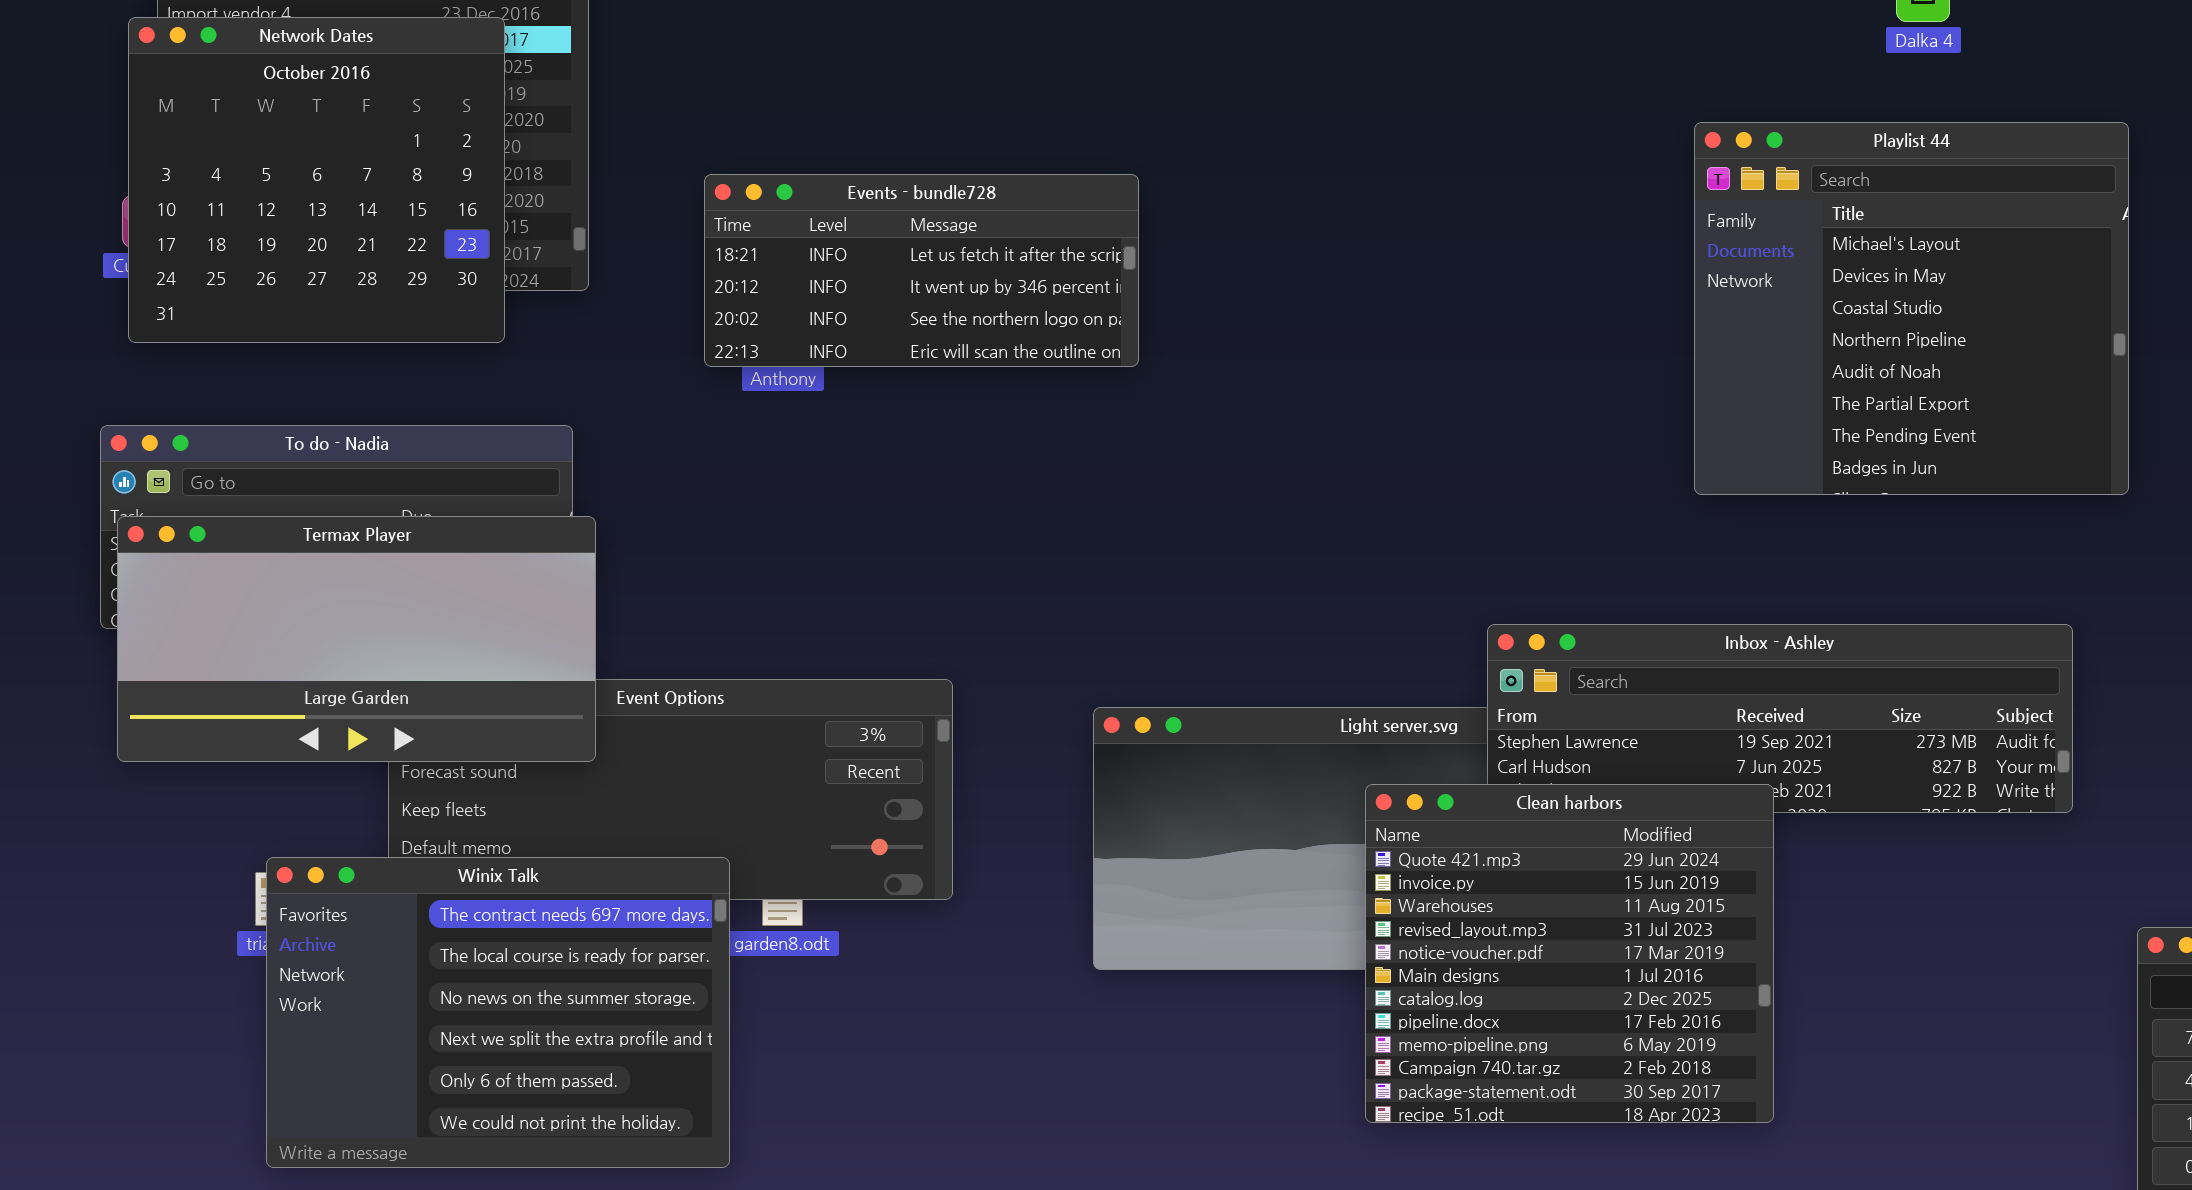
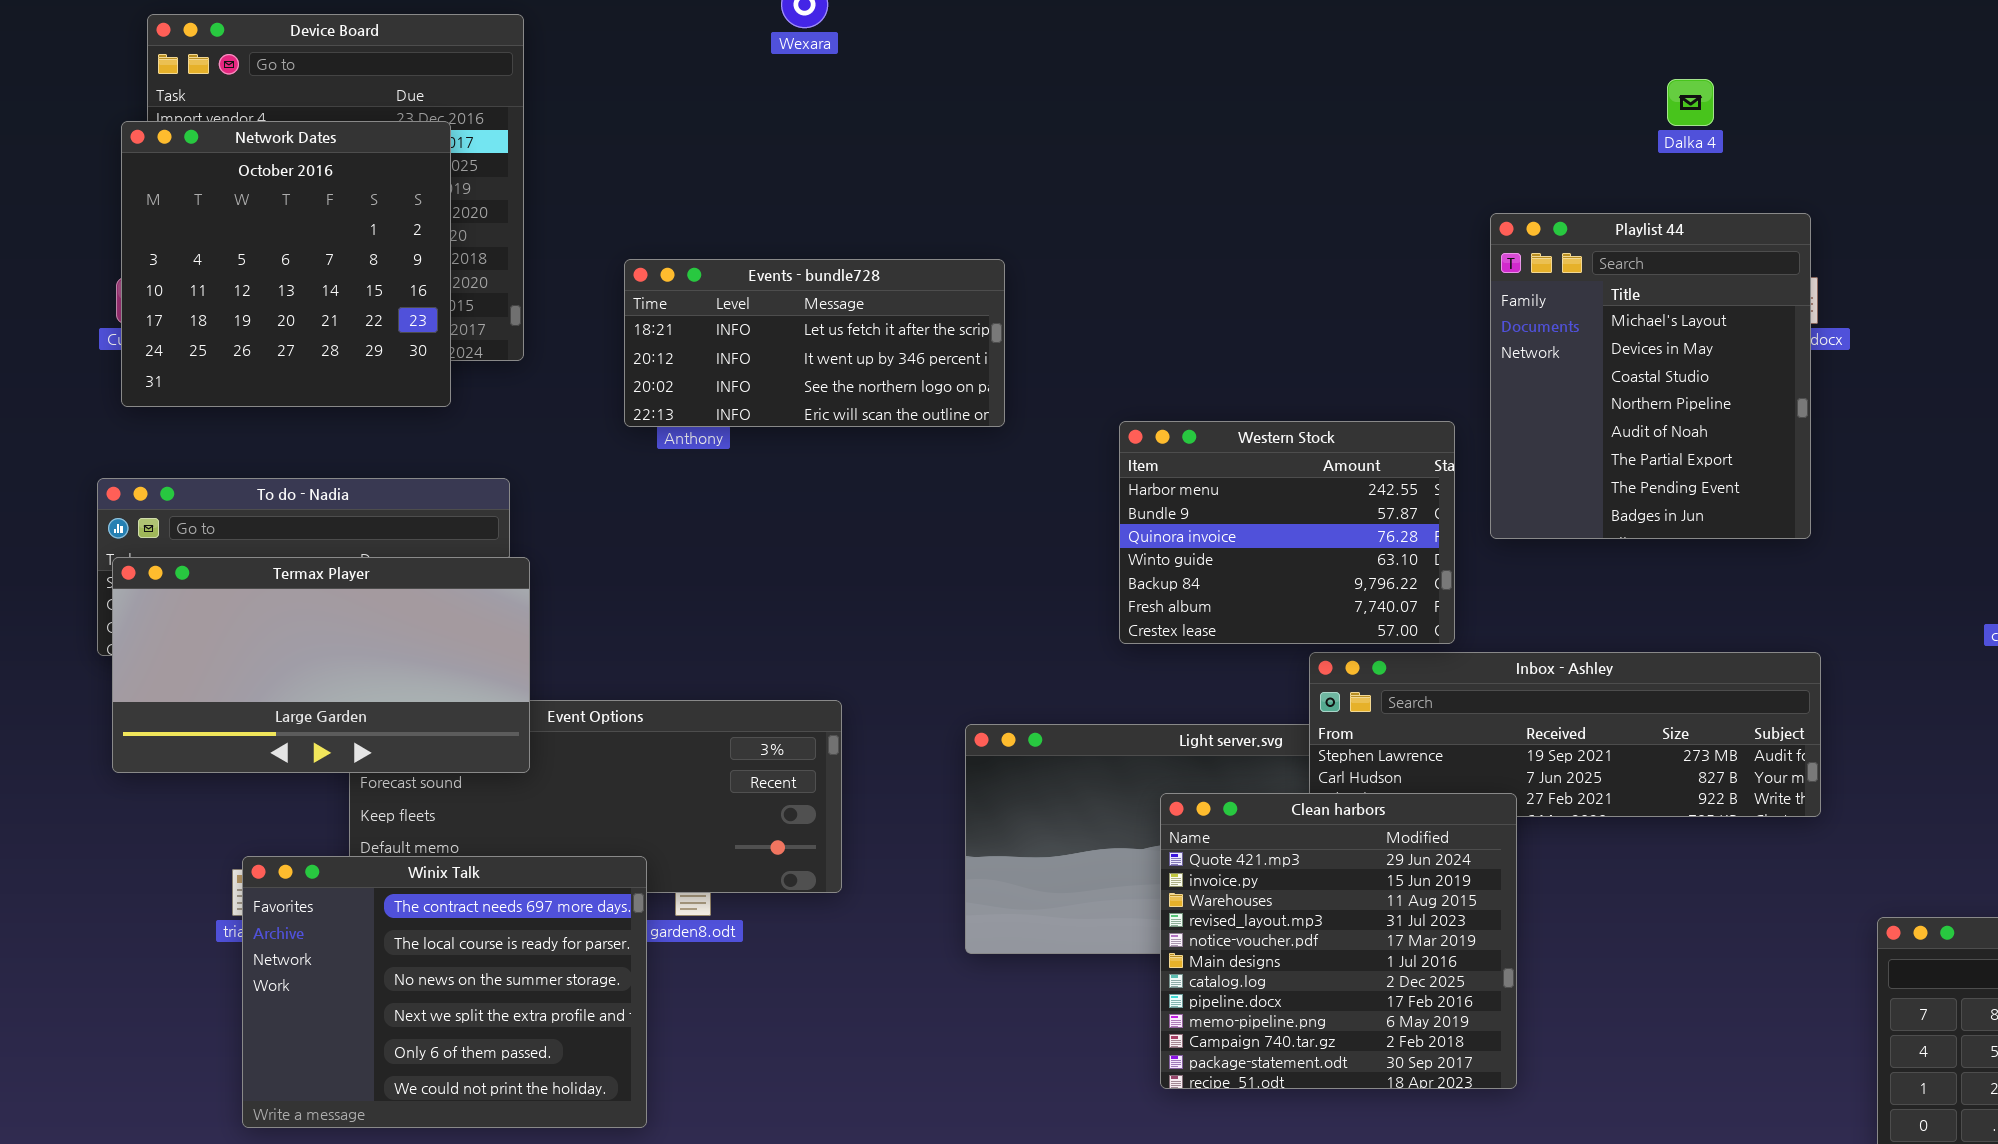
Playlist 44: [1694,122,2129,495] -> [1490,213,1811,539], resized
Western Stock: none -> [1119,421,1455,644], opened
Clean harbors: [1365,784,1774,1123] -> [1160,793,1517,1089], moved

